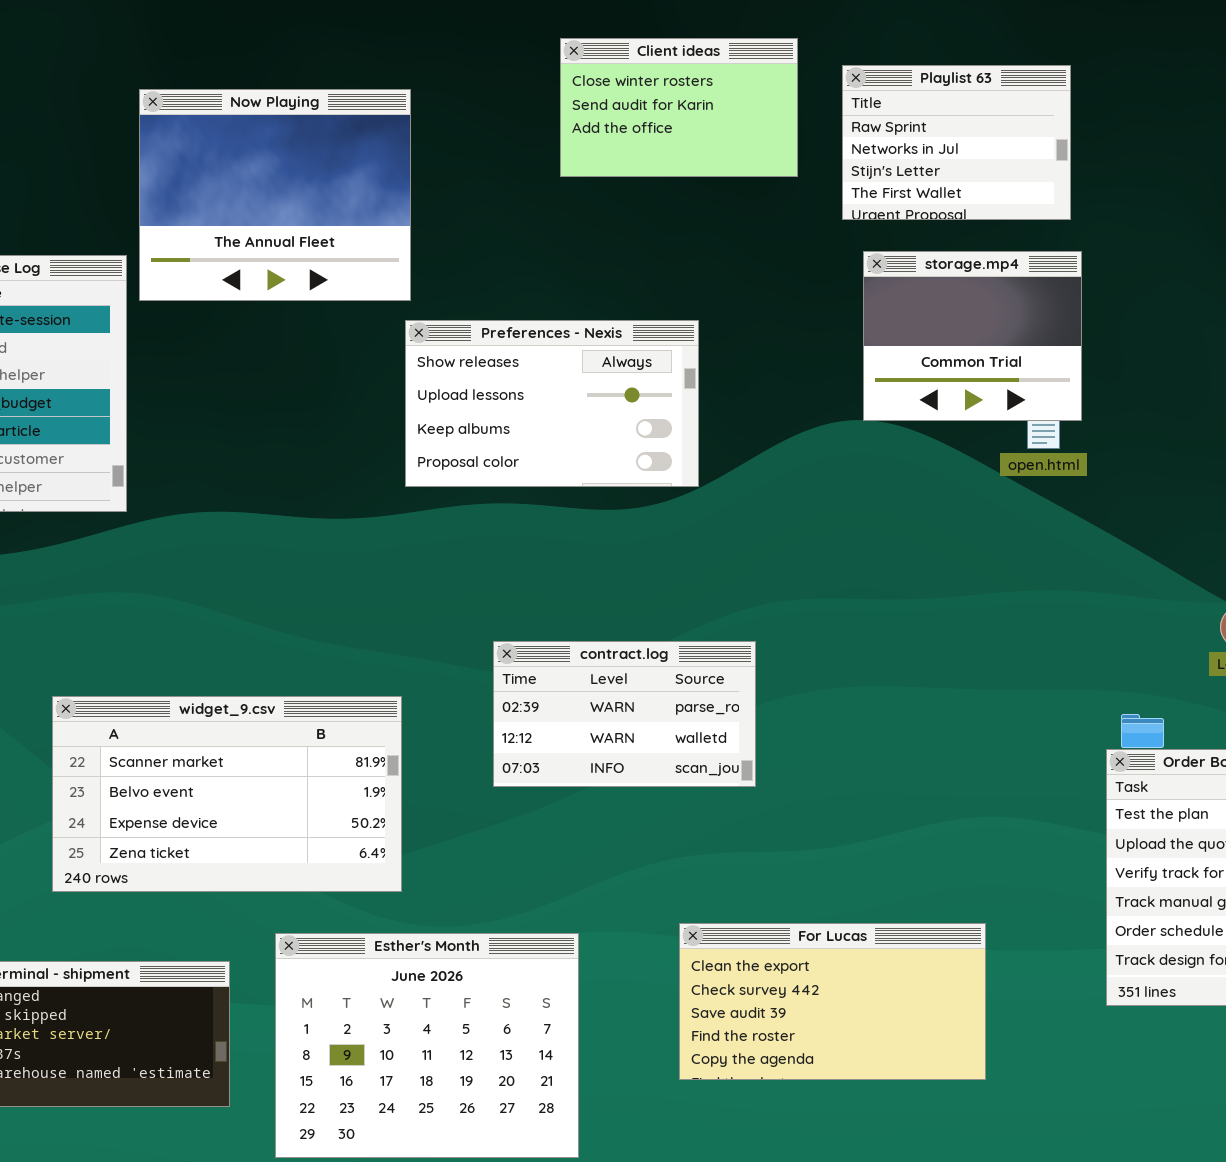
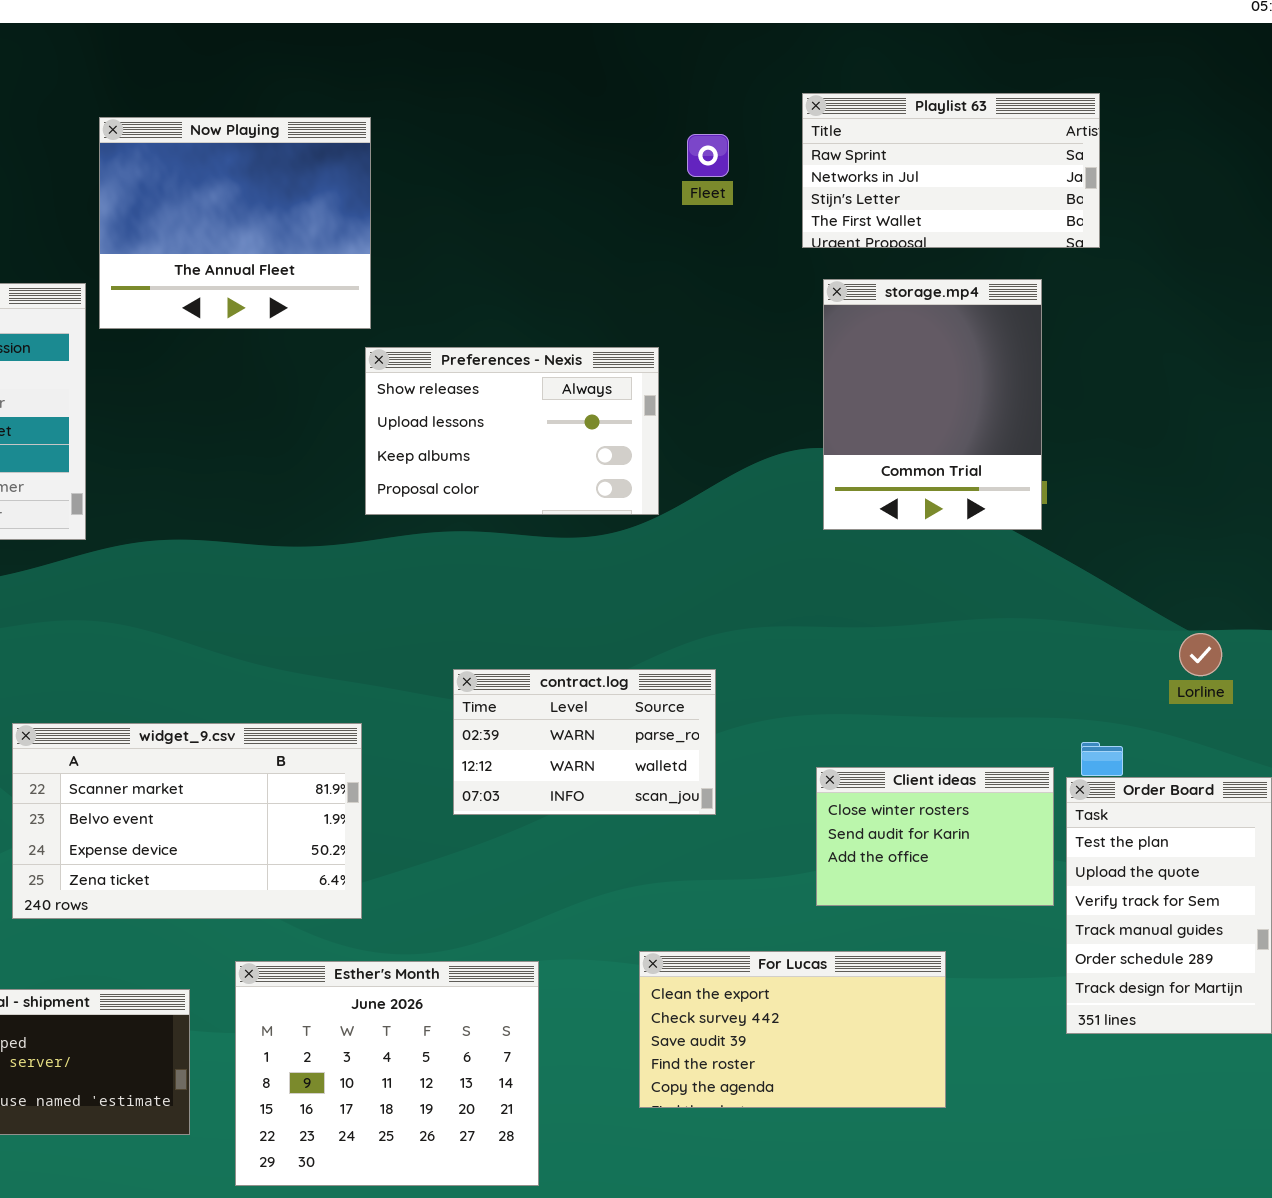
Client ideas: [560,38,798,177] -> [816,767,1054,906], moved
Playlist 63: [842,65,1071,220] -> [802,93,1100,248], resized
storage.mp4: [863,251,1082,421] -> [823,279,1042,530], resized

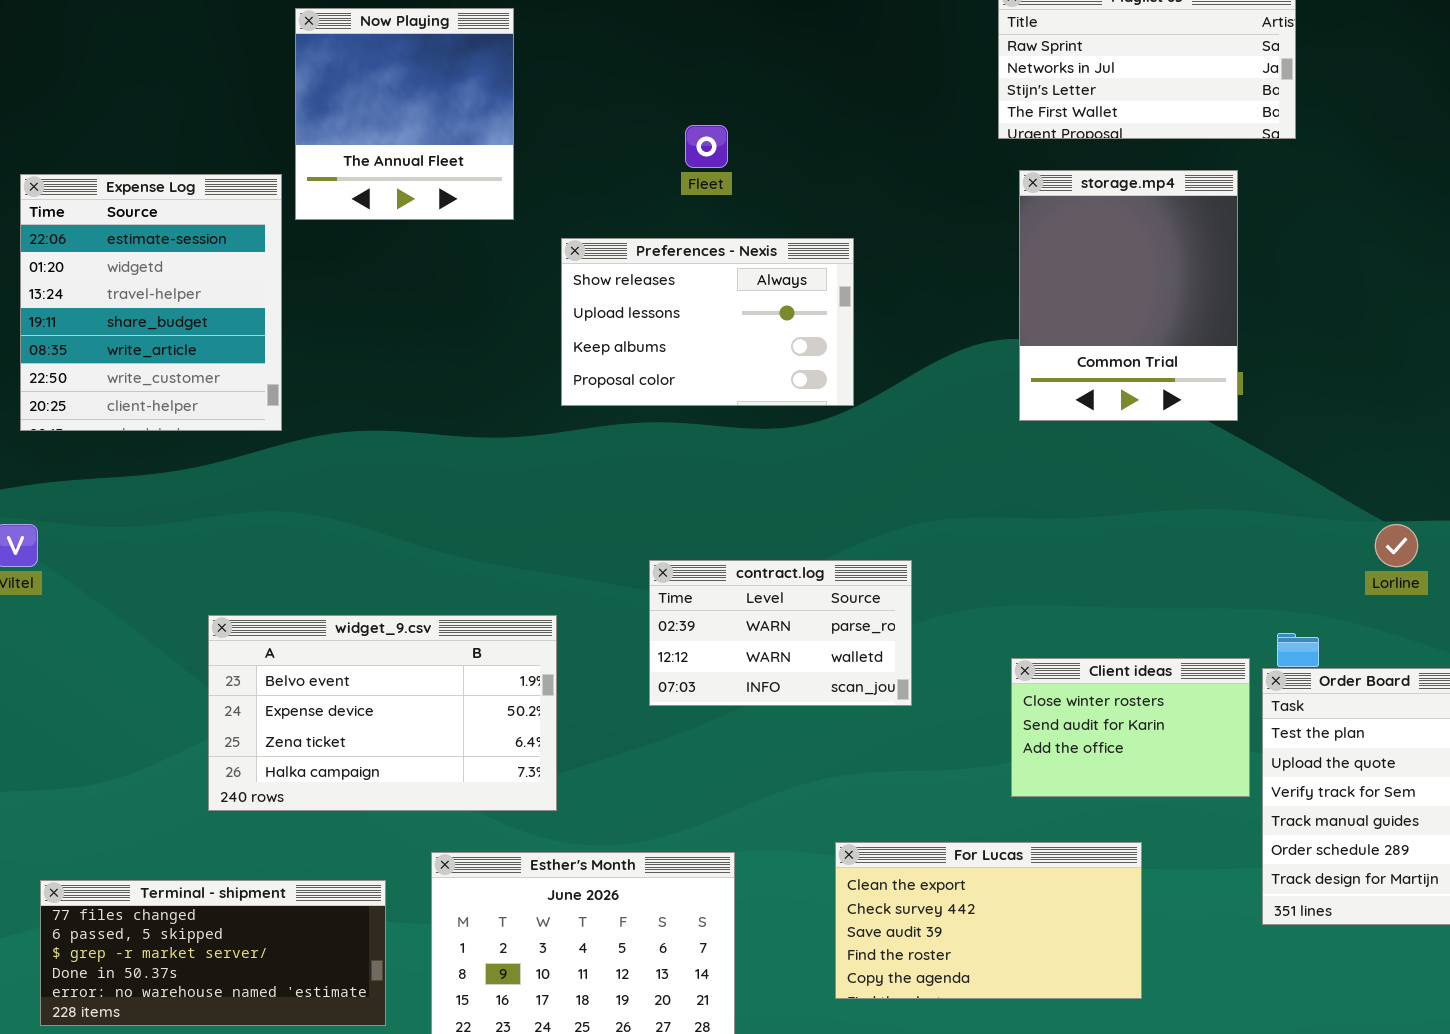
Now Playing: [99,117,371,329] -> [295,8,514,220], resized
Fleet: [687,134,729,177] -> [685,125,728,168], moved
widget_9.csv: [12,723,362,919] -> [208,615,557,811], scrolled down 1 row

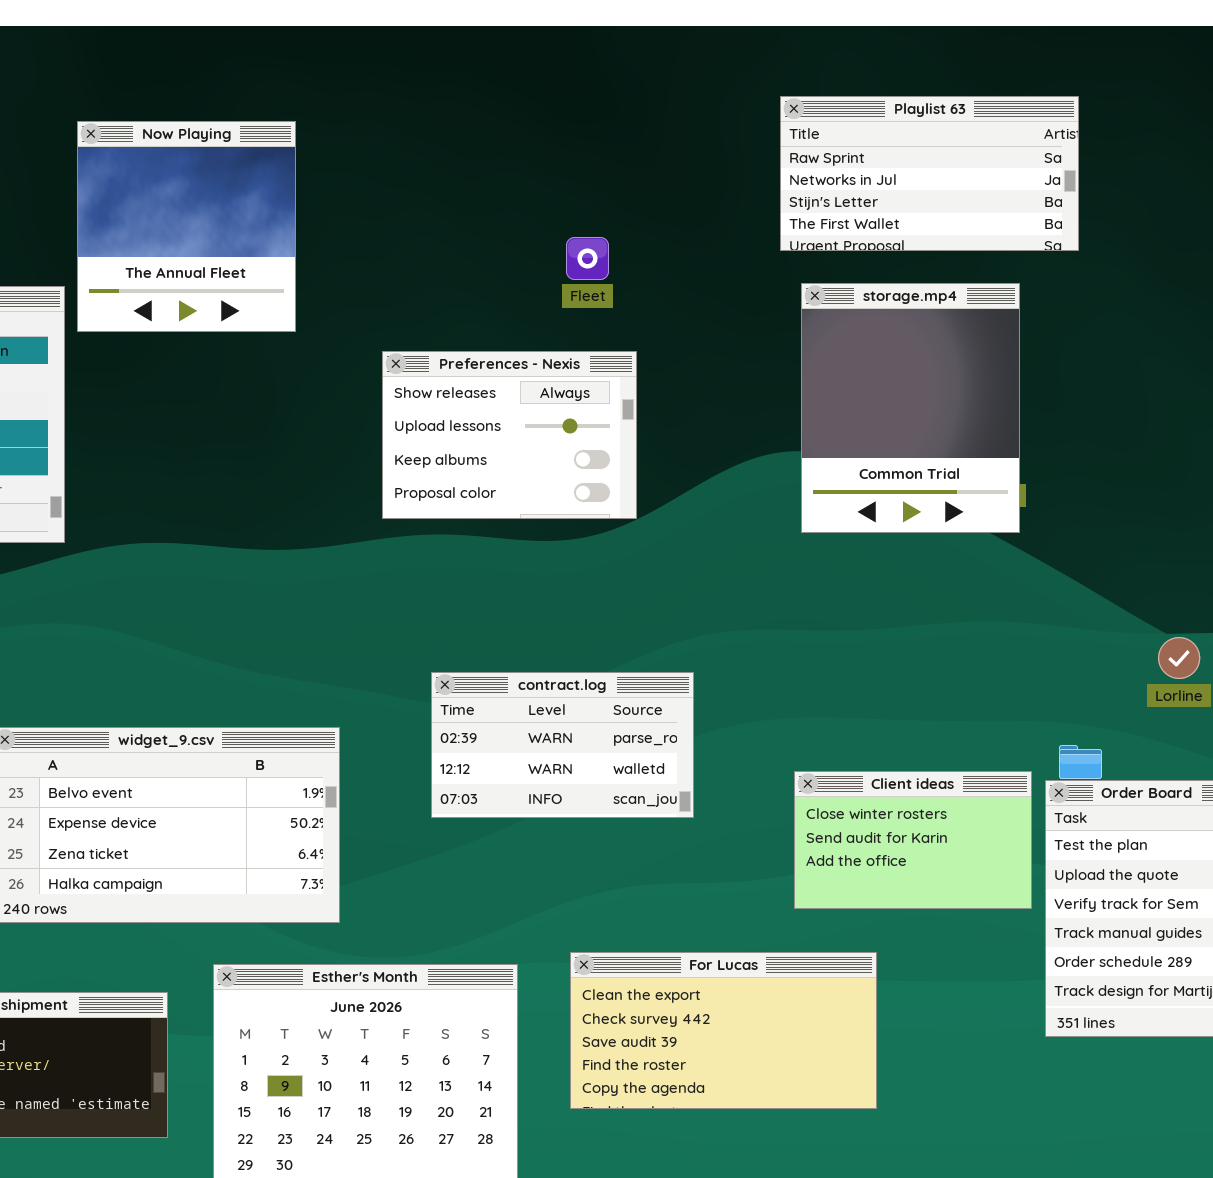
Fleet: [685,125,728,168] -> [566,237,609,280], moved
Preferences - Nexis: [561,238,854,406] -> [382,351,637,519], resized
For Lucas: [835,842,1142,999] -> [570,952,877,1109], moved

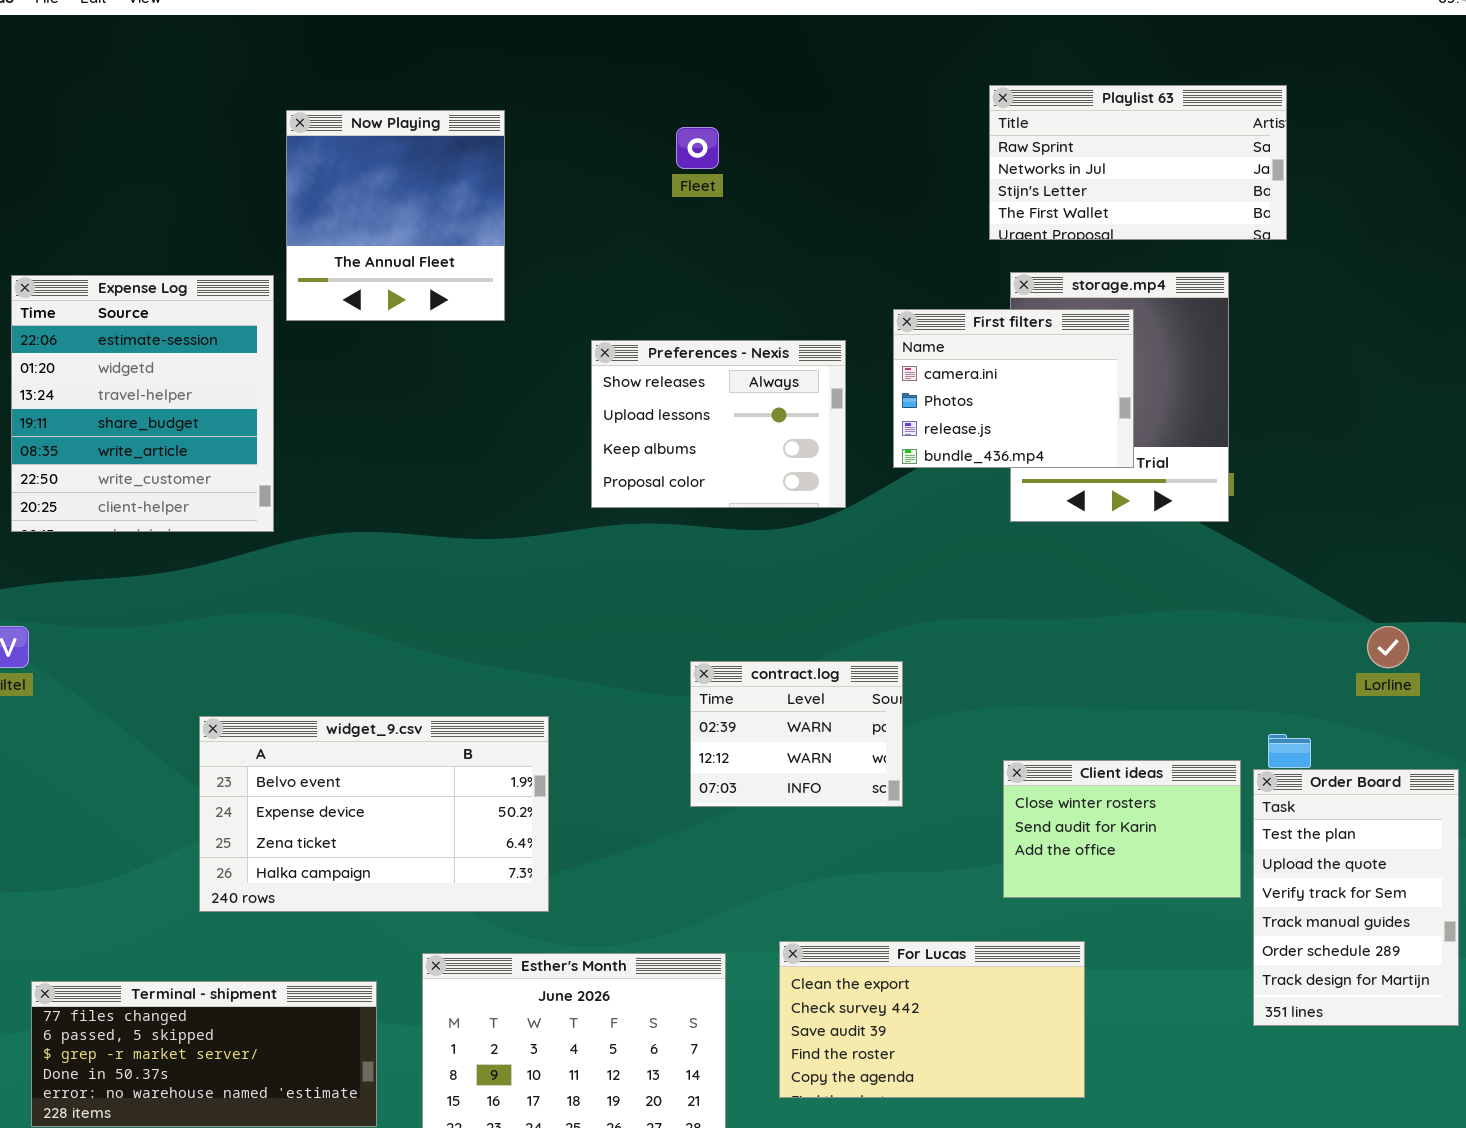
Fleet: [566,237,609,280] -> [676,127,719,169], moved
First filters: none -> [893,309,1134,468], opened
contract.log: [431,672,694,818] -> [690,661,903,807], resized

